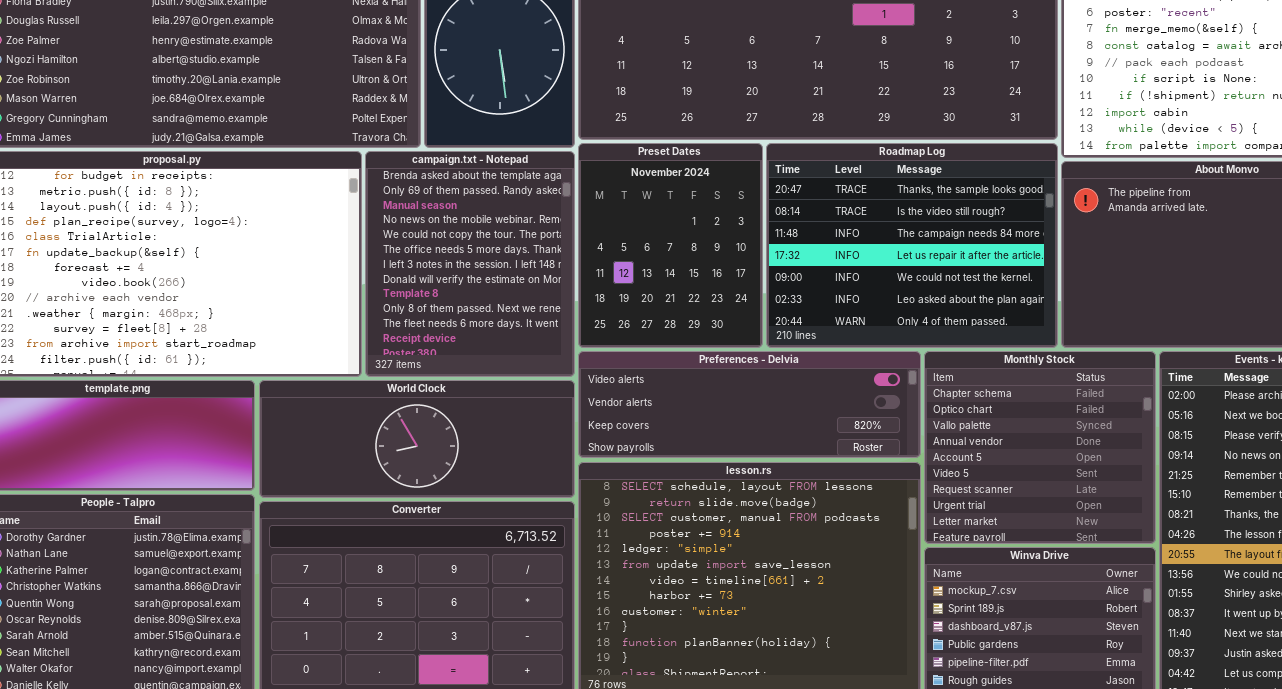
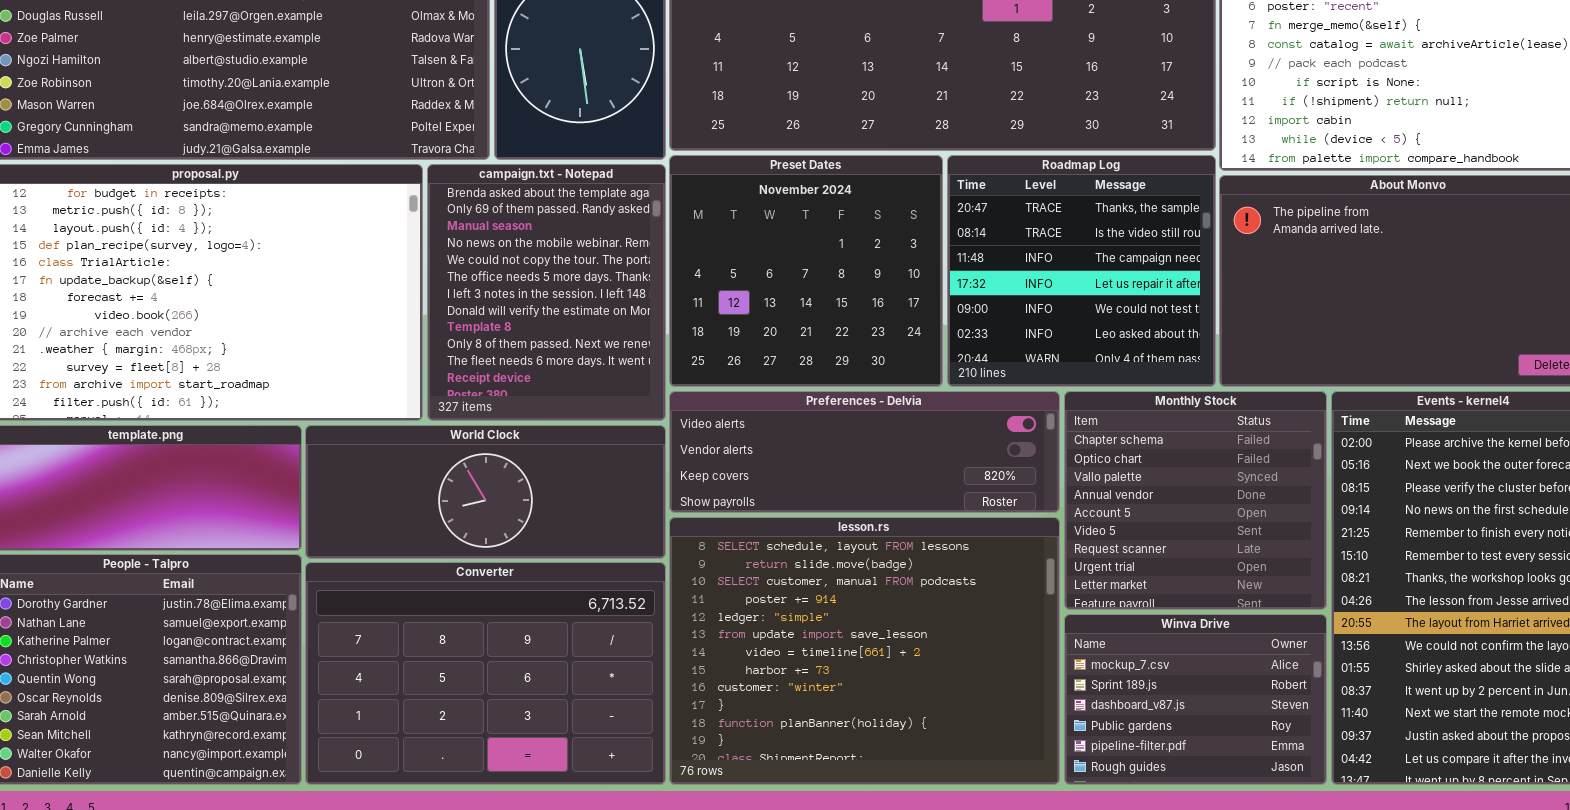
Preset Dates: [578,143,763,348] -> [669,155,943,387], resized
Roadmap Log: [766,143,1058,348] -> [947,155,1216,387], resized

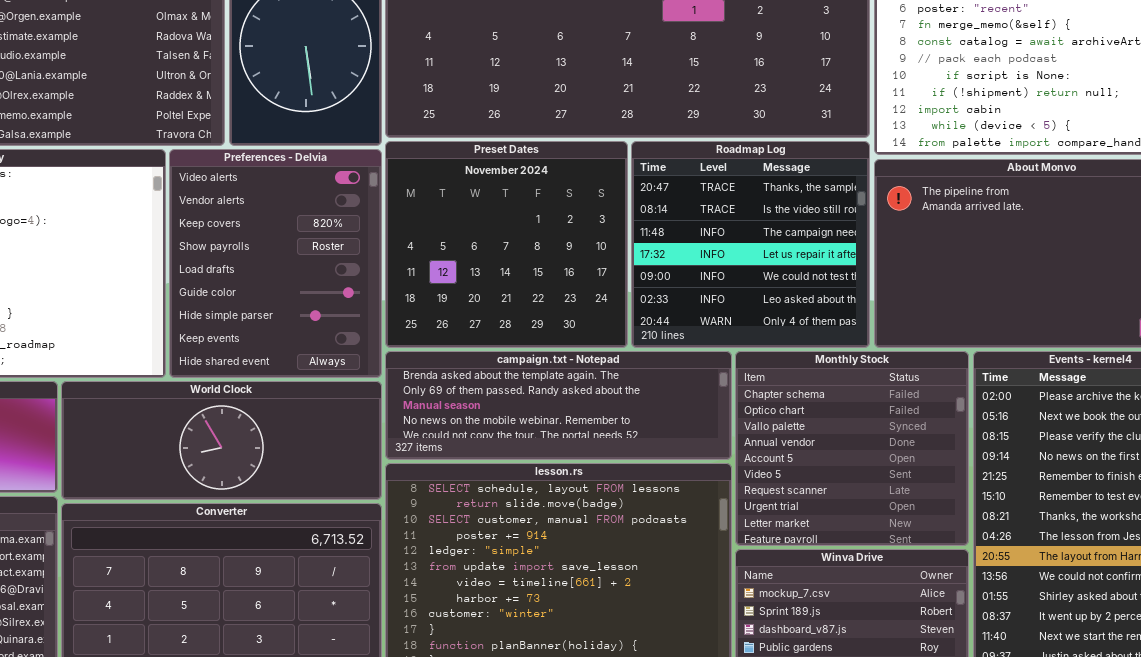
campaign.txt - Notepad: [427,164,666,421] -> [385,351,732,460], moved, resized
Preferences - Delvia: [669,391,1060,513] -> [169,149,382,378], moved, resized

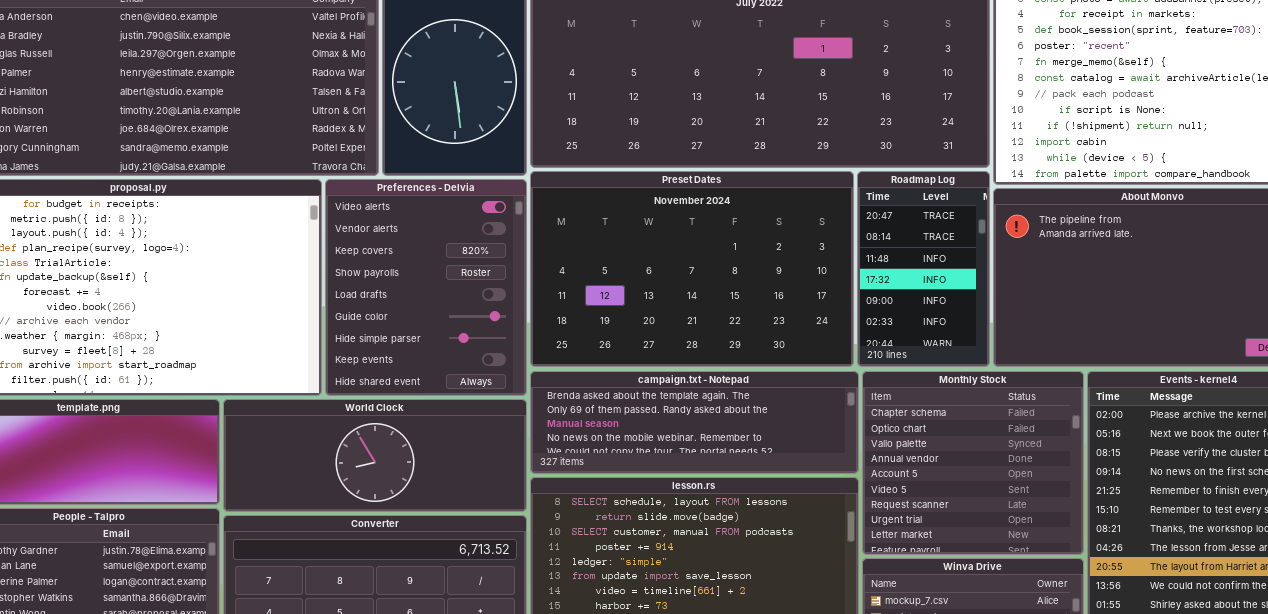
Preset Dates: [385,141,628,348] -> [530,171,854,367], resized
Roadmap Log: [631,141,870,348] -> [857,171,990,367], resized

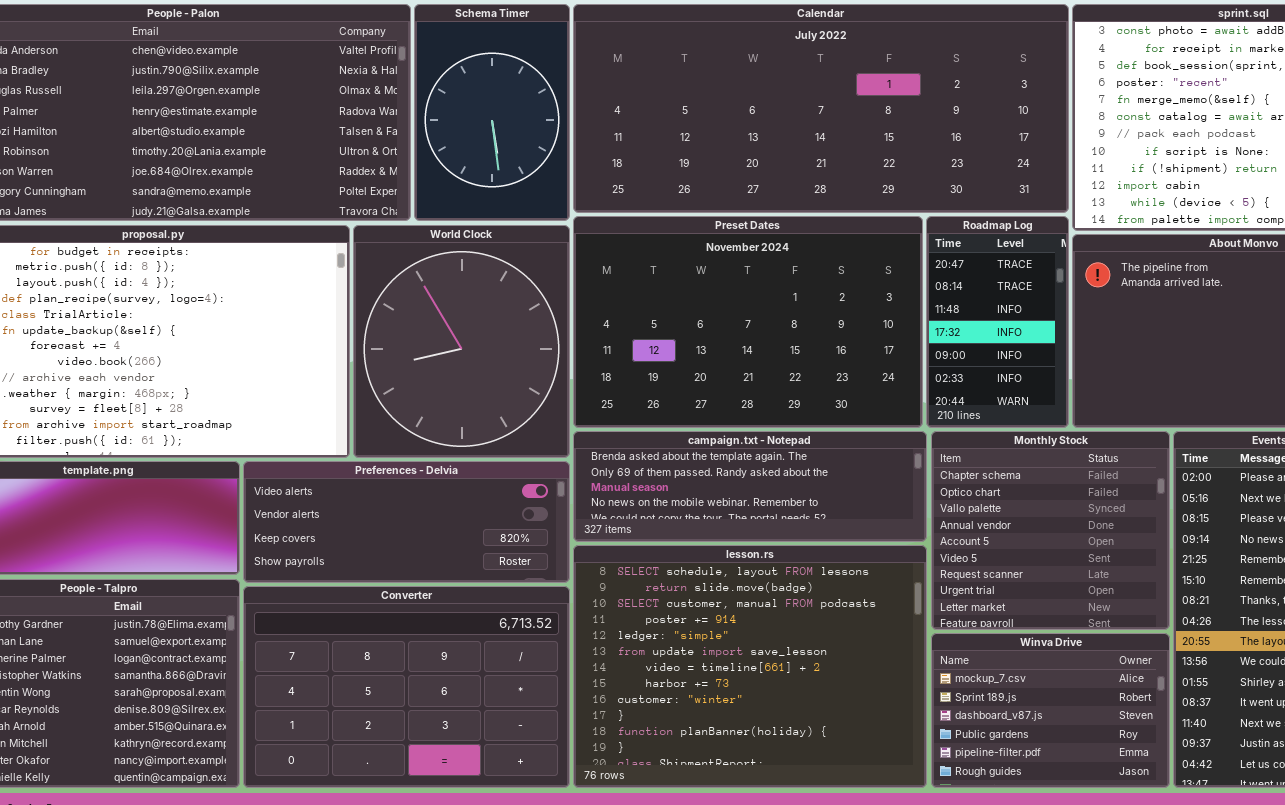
Preferences - Delvia: [325,179,527,396] -> [243,461,570,583], moved, resized
World Clock: [223,399,527,512] -> [353,225,570,458], moved, resized

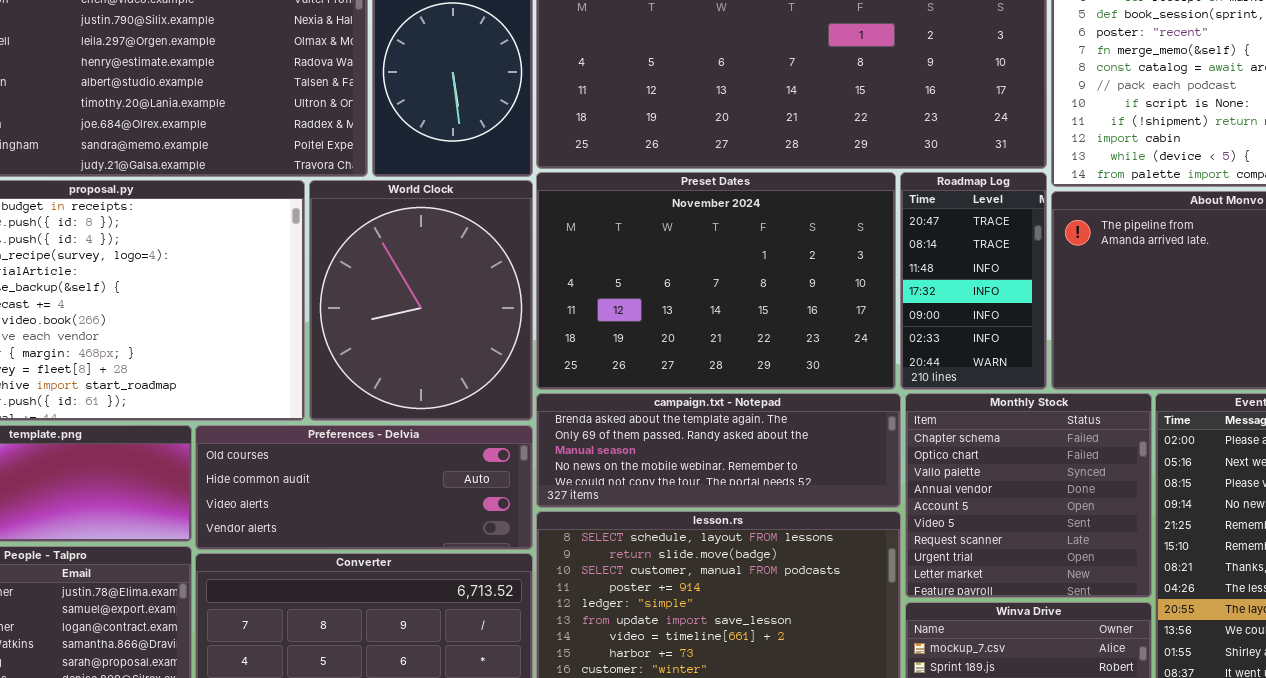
Preferences - Delvia: [243,461,570,583] -> [195,425,533,550], scrolled up 2 rows

